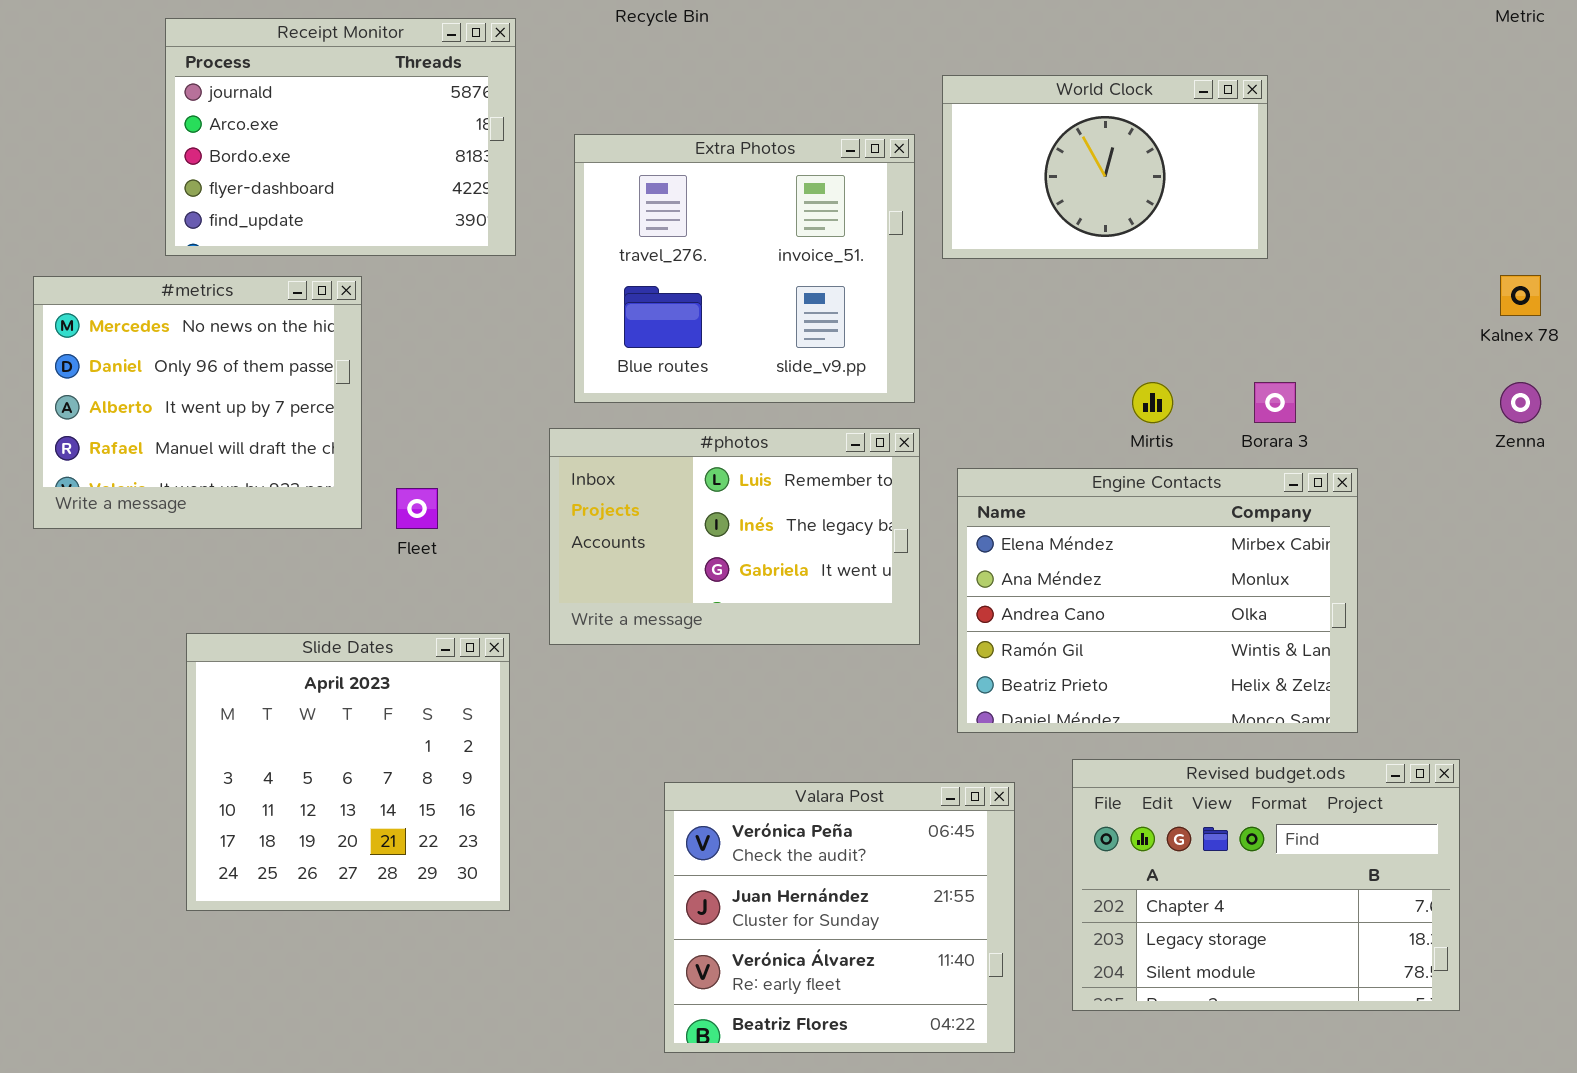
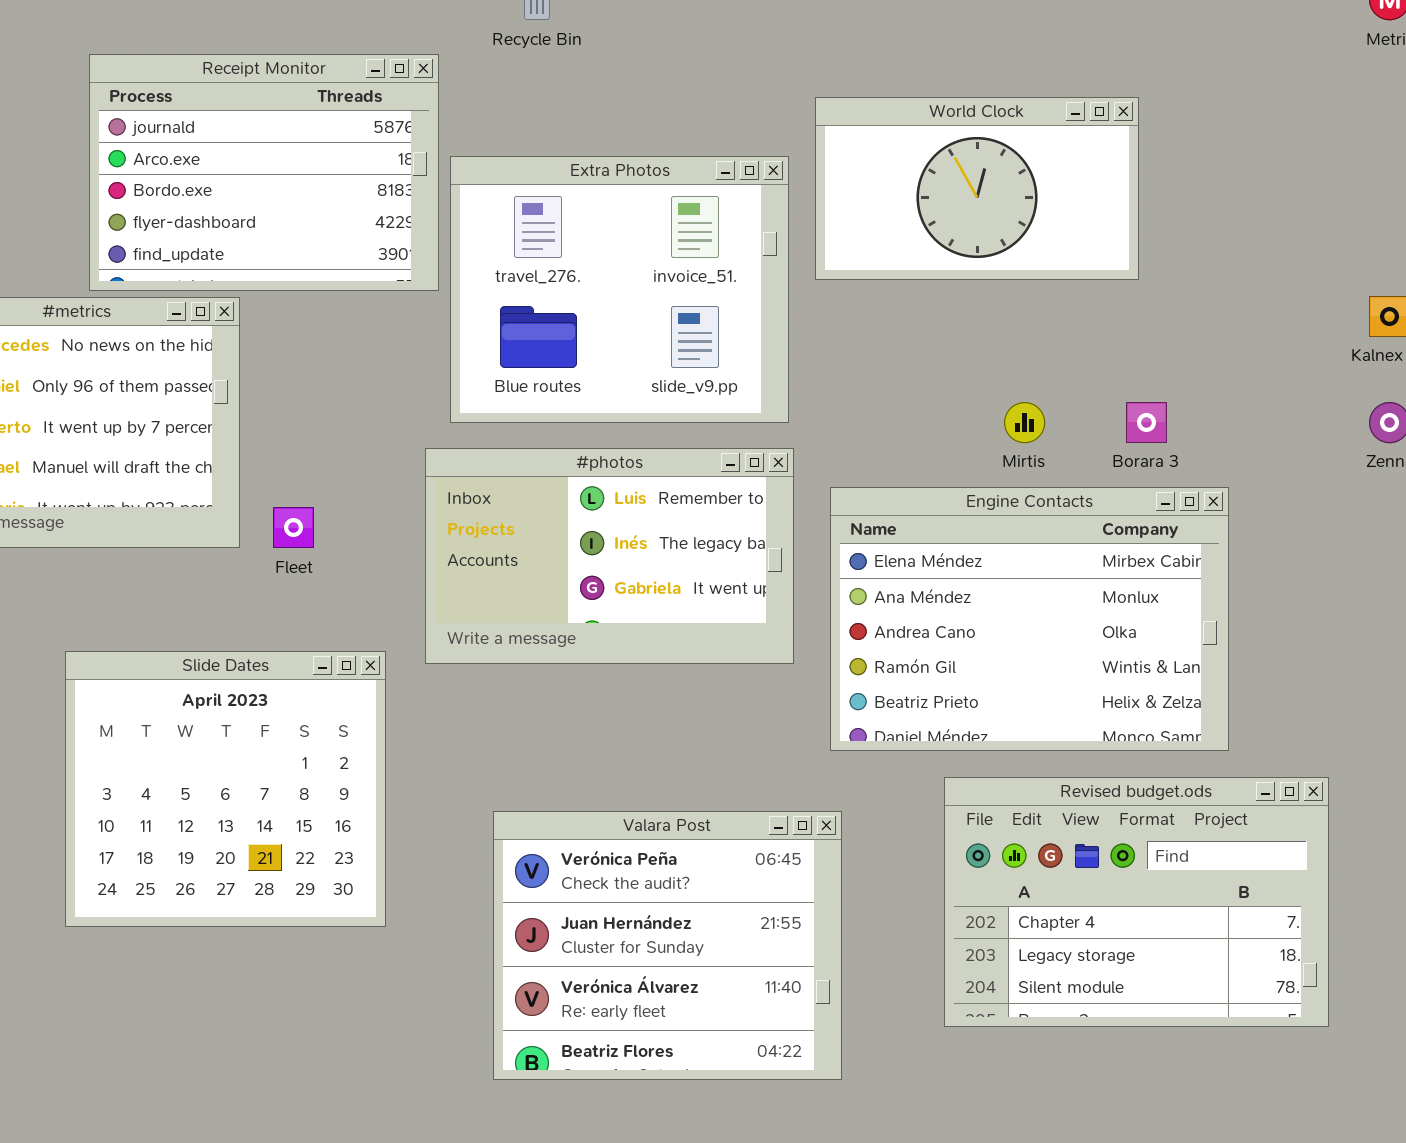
Receipt Monitor: [165,18,516,256] -> [89,54,439,291], moved
Valara Post: [664,782,1015,1053] -> [493,811,842,1080], moved

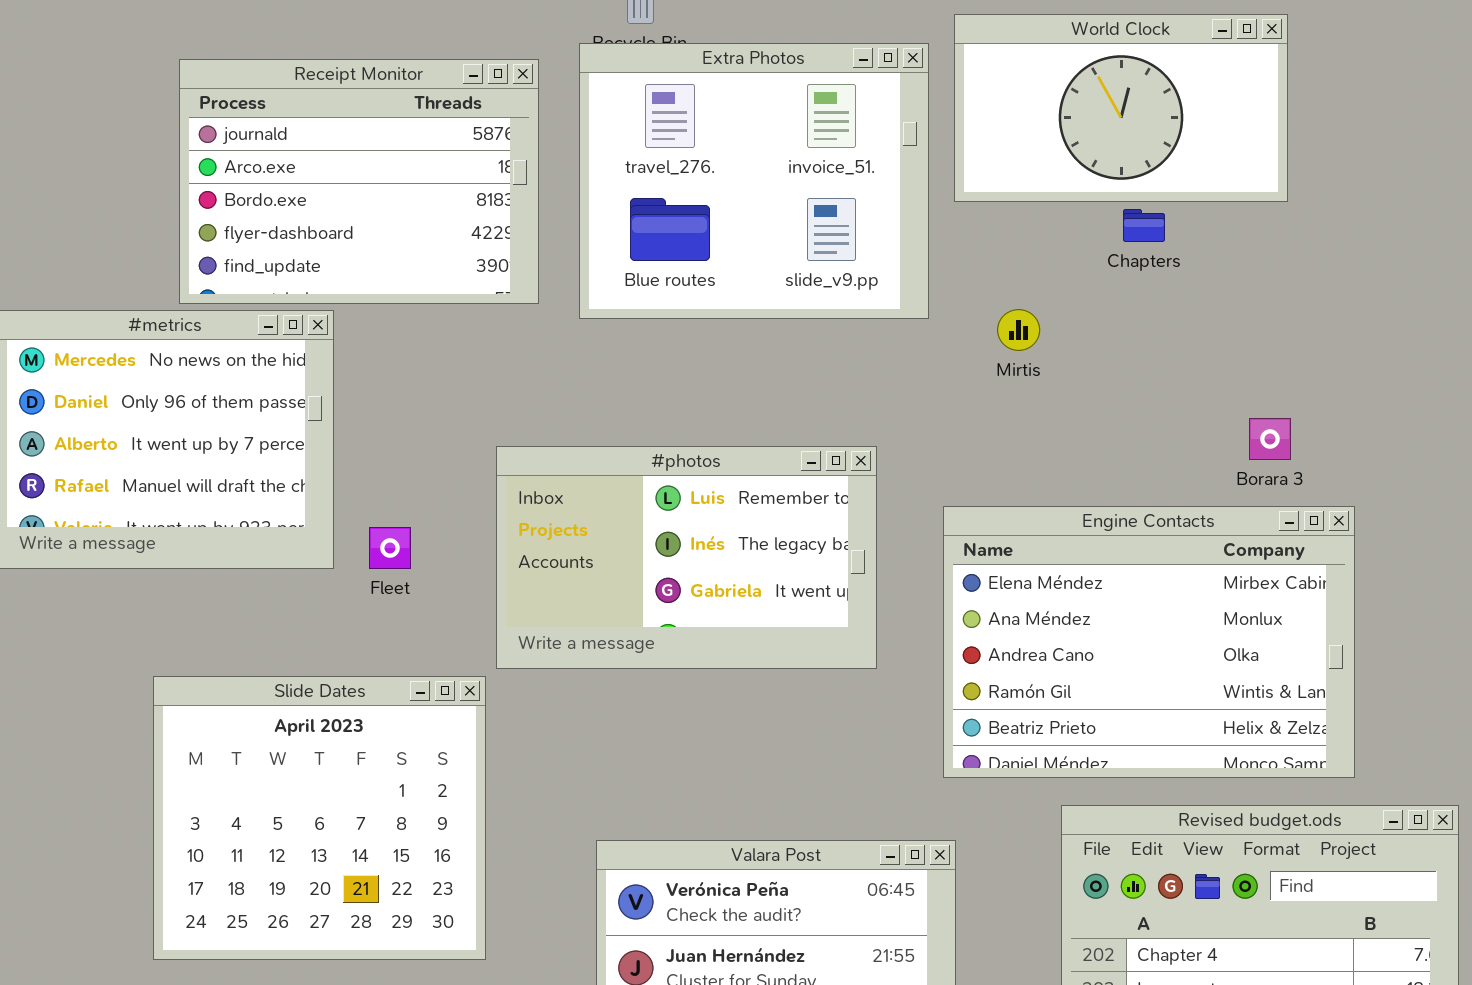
World Clock: [815,97,1139,280] -> [954,14,1288,202], moved
Extra Photos: [450,156,789,423] -> [579,43,929,319], moved
Mirtis: [1004,402,1045,443] -> [997,309,1040,351], moved
#photos: [425,448,794,664] -> [496,446,877,669], moved

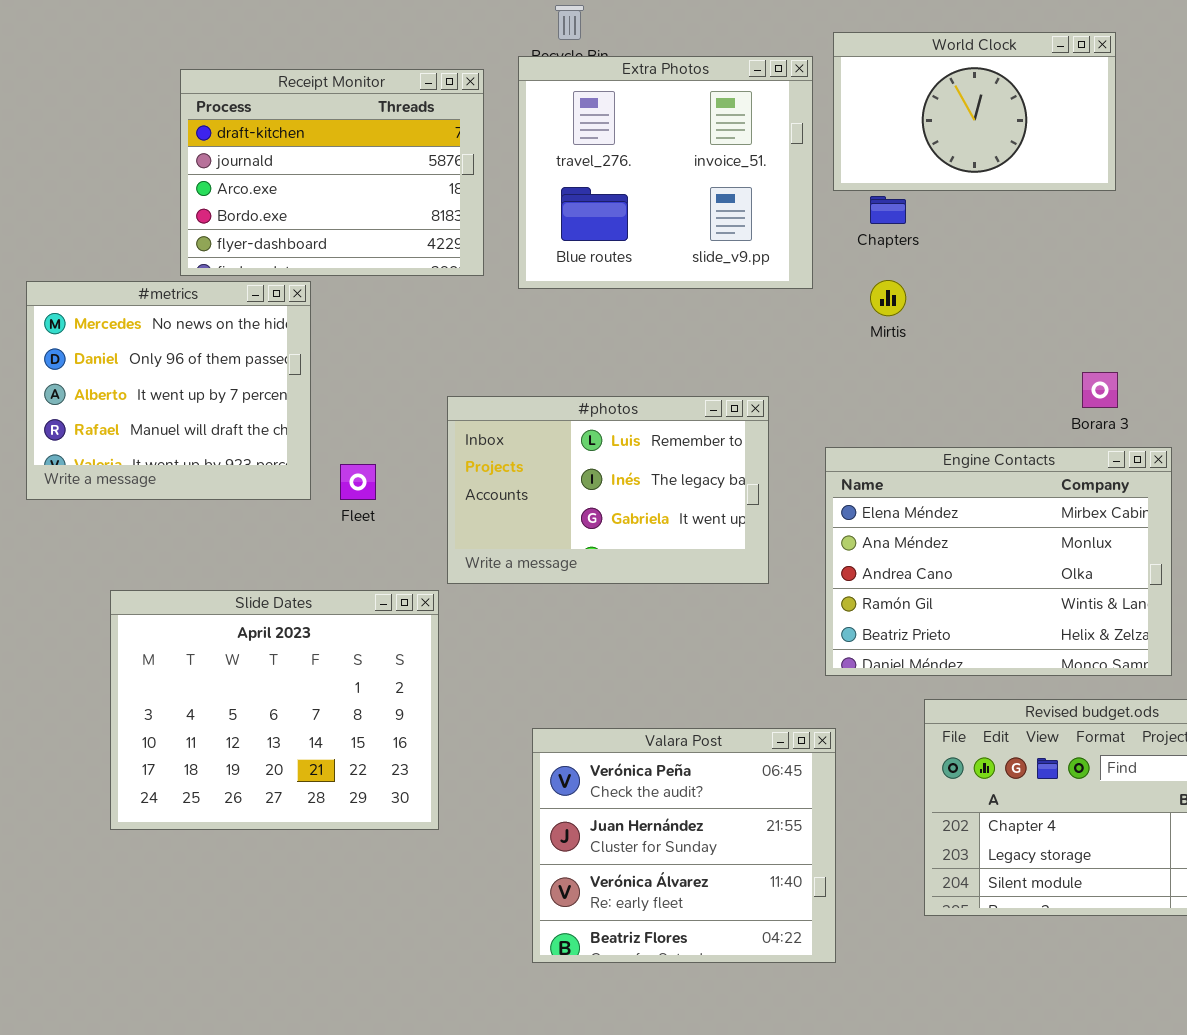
Receipt Monitor: [179,59,539,304] -> [180,69,484,276], scrolled up 1 row
Chapters: [1123,209,1165,242] -> [870,196,906,224], moved
Slide Dates: [153,676,486,960] -> [110,590,439,830], resized

